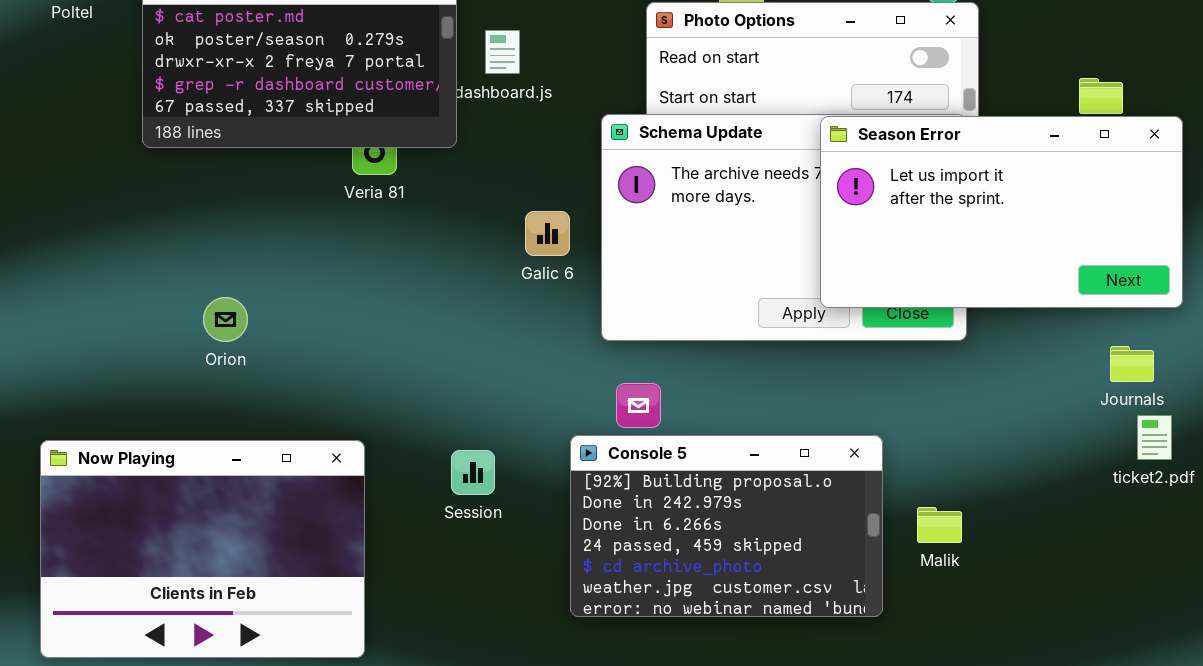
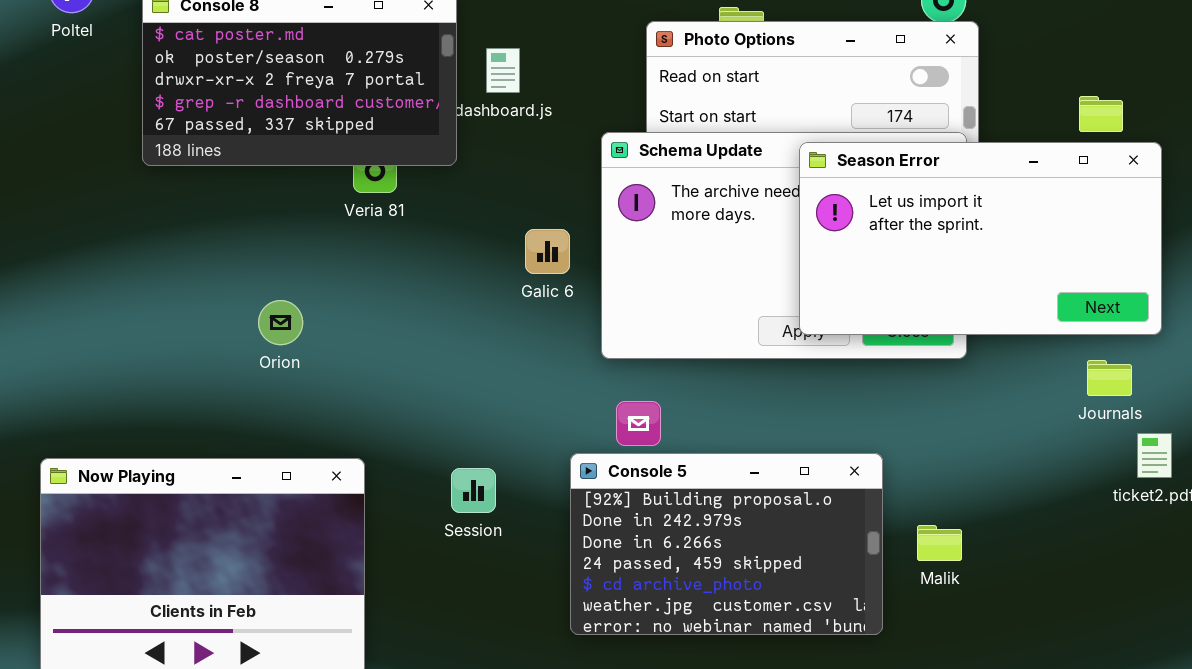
Season Error: [820,116,1183,308] -> [799,142,1162,335], moved
Orion: [203,297,248,342] -> [258,300,303,345], moved
Journals: [1110,346,1154,382] -> [1087,360,1132,396], moved

